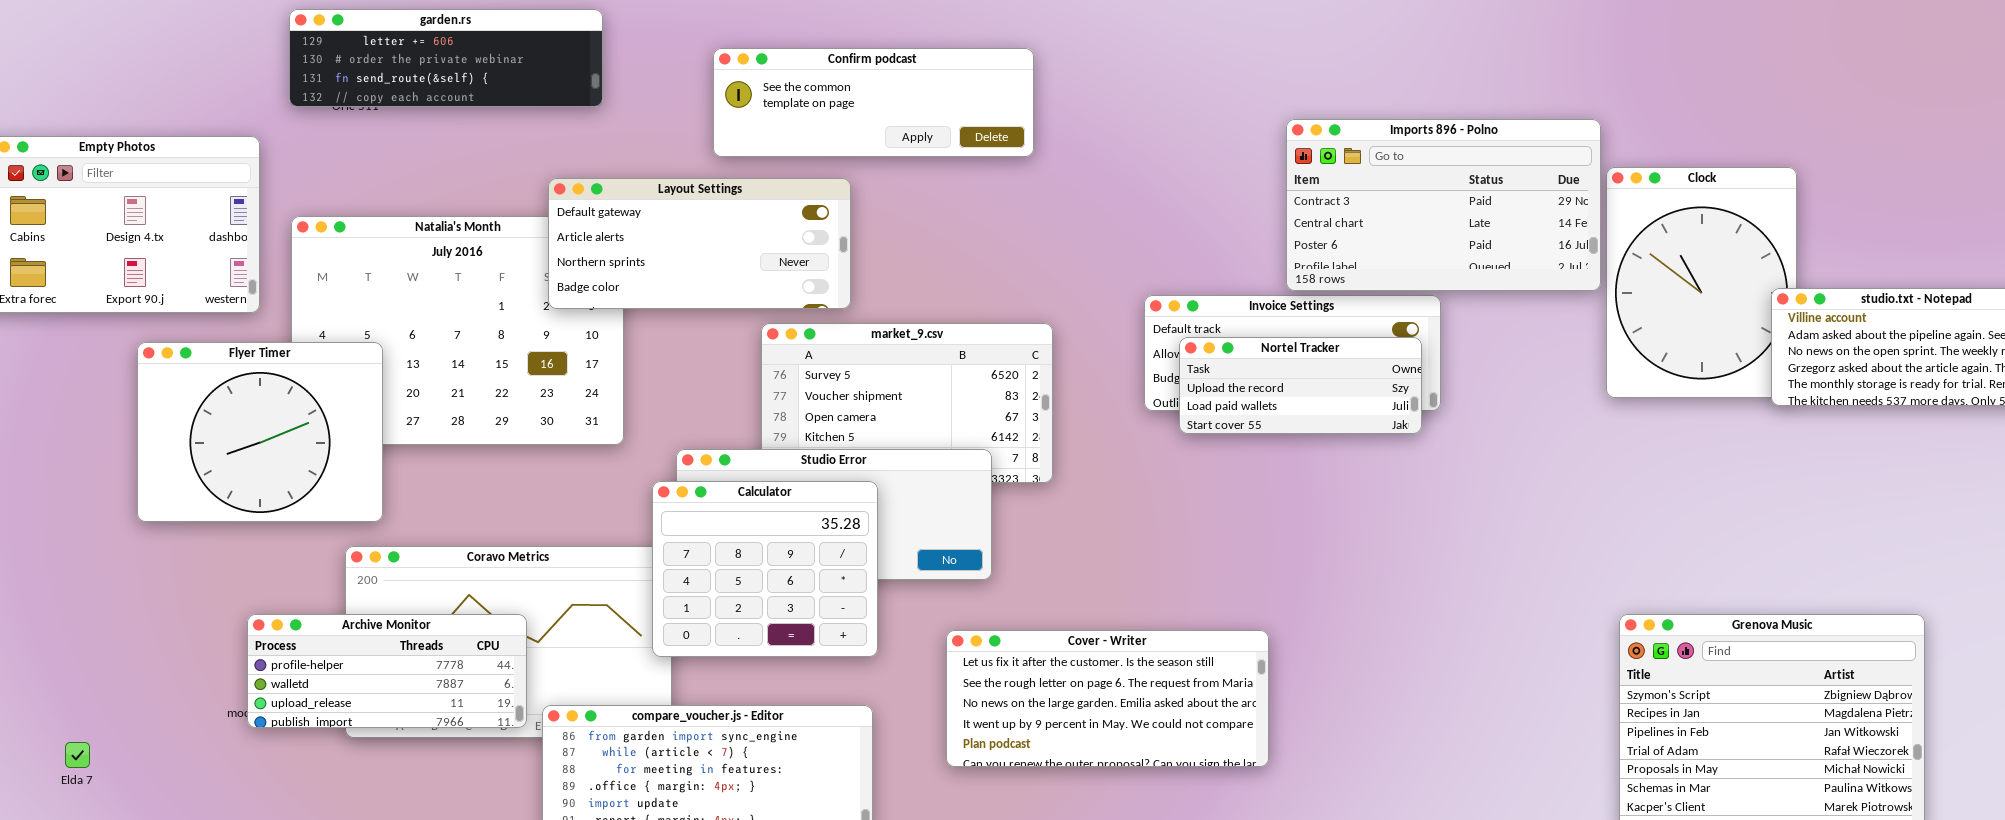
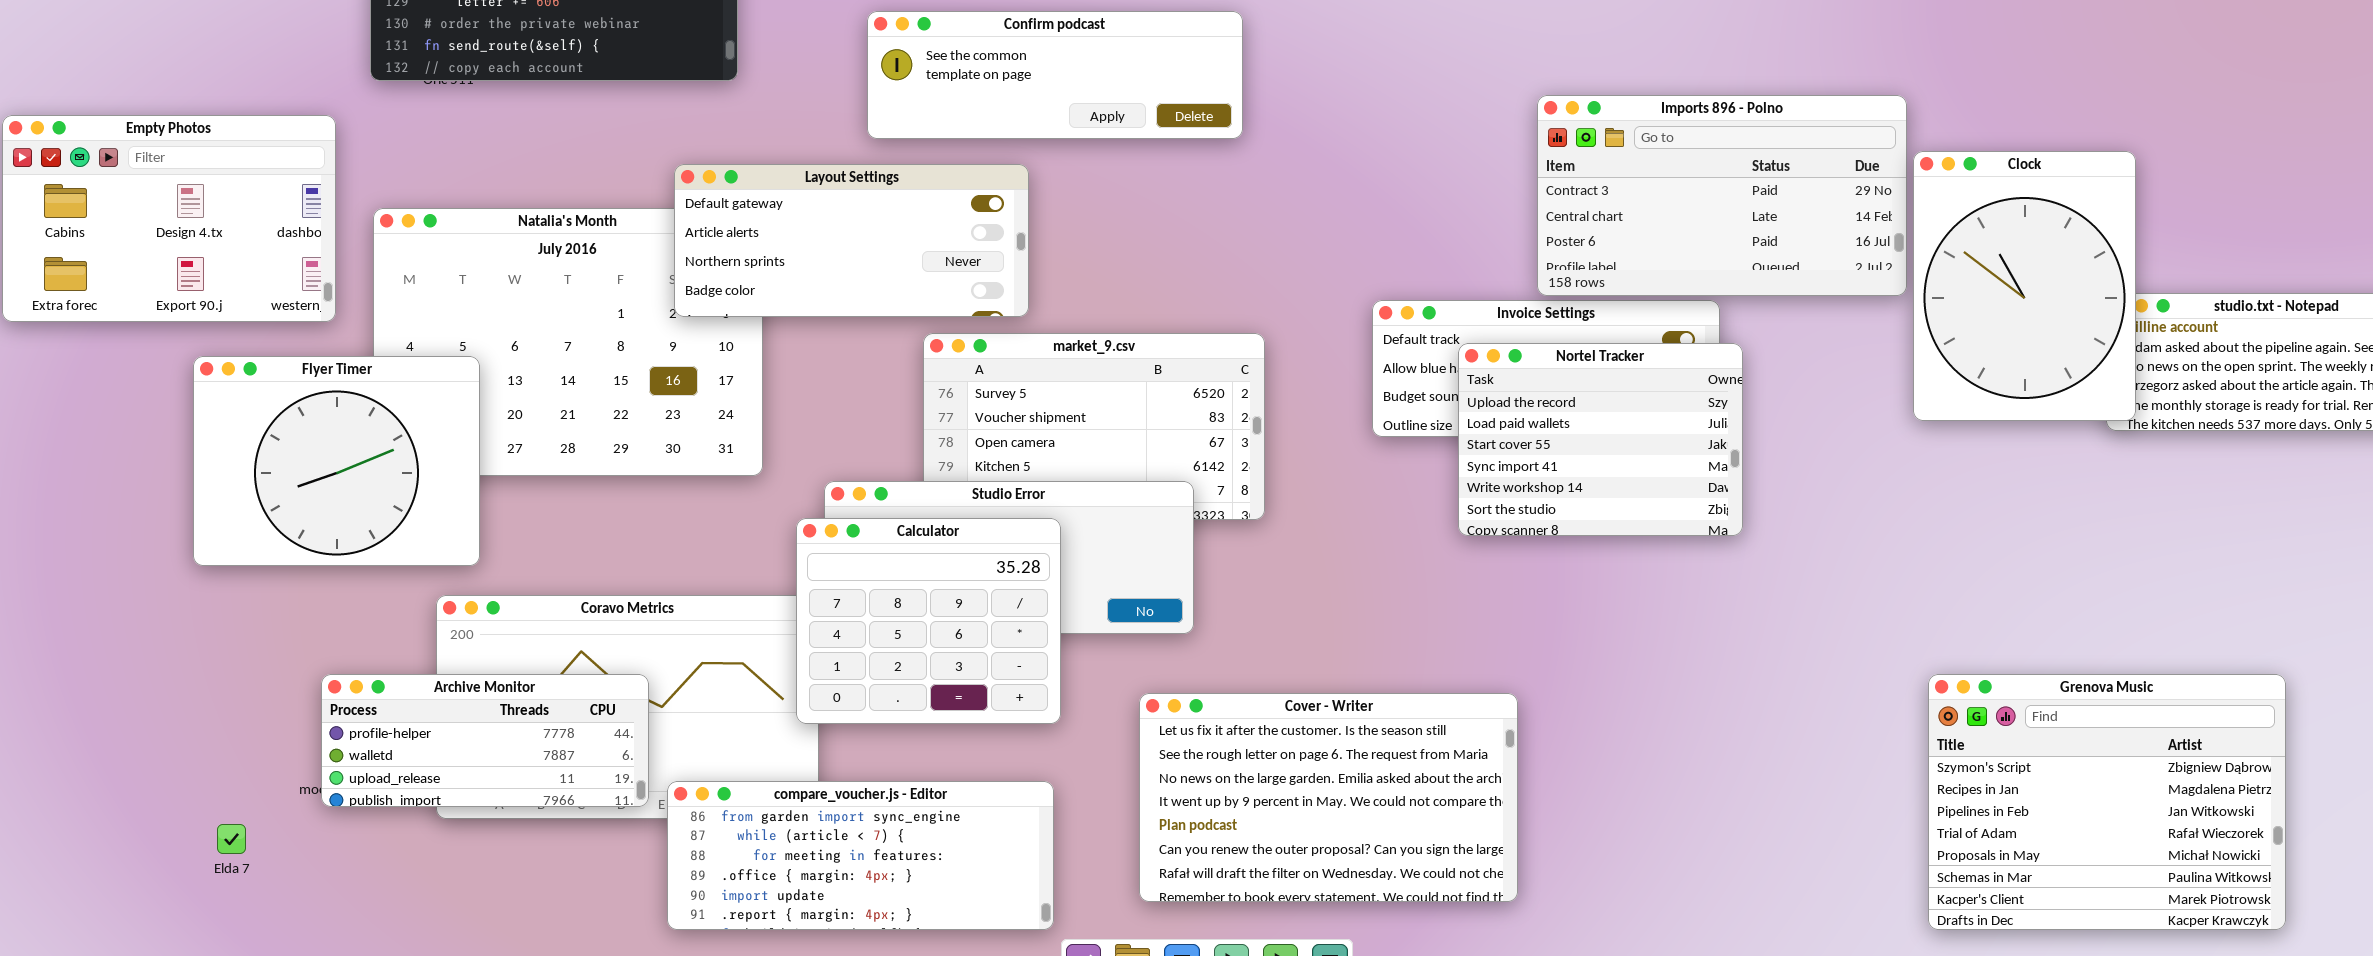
Clock: [1606,167,1797,398] -> [1913,151,2136,421], raised
Nortel Tracker: [1179,337,1422,434] -> [1458,343,1743,536], moved, resized
Cover - Writer: [946,630,1269,767] -> [1139,693,1518,902], resized
Elda 7: [65,742,90,768] -> [217,824,246,854], moved

